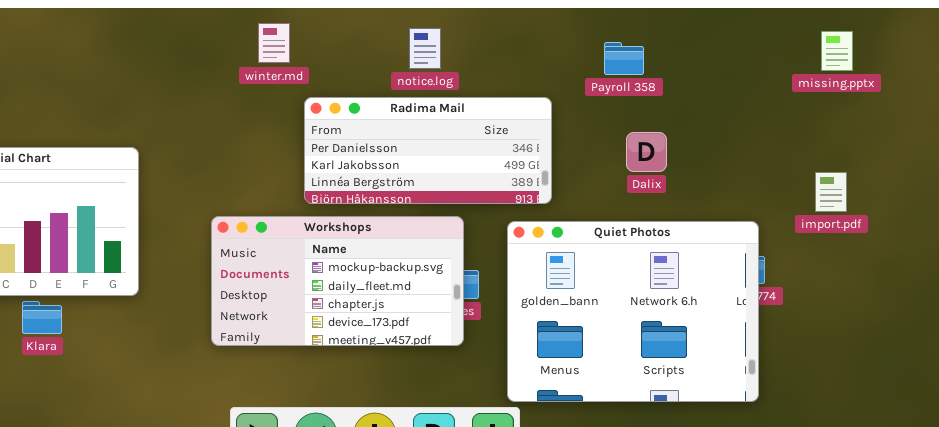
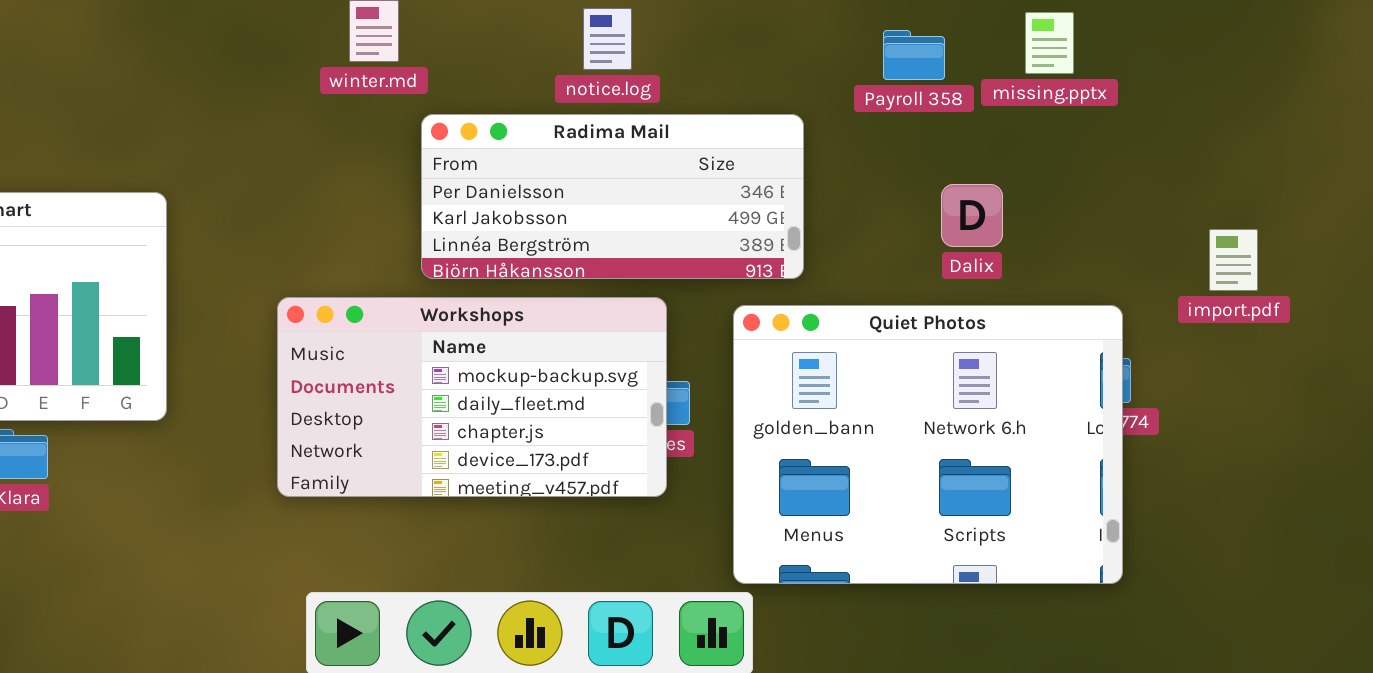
missing.pptx: [821,31,853,71] -> [1025,12,1074,74], moved
Dalix: [626,132,667,172] -> [941,184,1003,247], moved

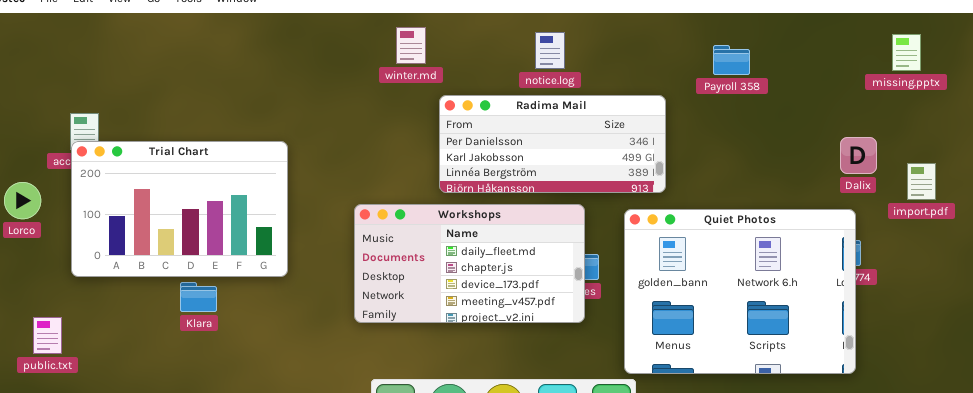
missing.pptx: [1025,12,1074,74] -> [892,34,921,71], moved
Dalix: [941,184,1003,247] -> [840,137,877,174], moved
Workshops: [277,297,667,497] -> [354,204,585,323], scrolled down 1 row

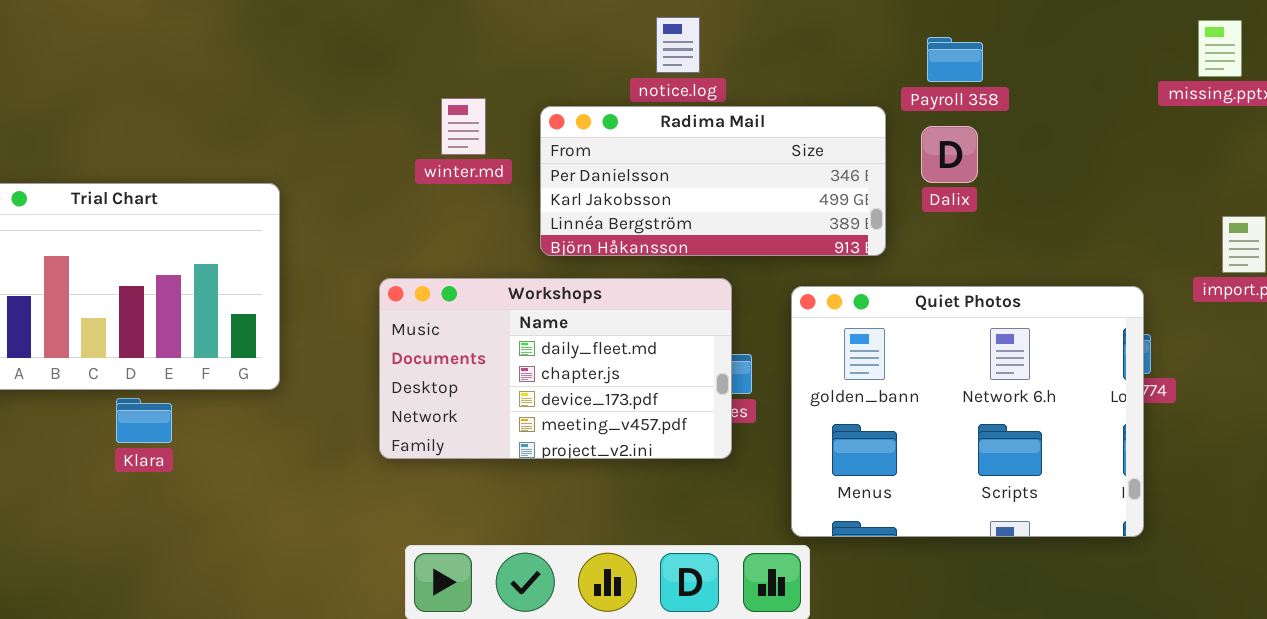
winter.md: [396,27,426,64] -> [441,98,486,155], moved
Radima Mail: [439,95,666,193] -> [540,106,886,256], moved
Dalix: [840,137,877,174] -> [921,126,978,183], moved

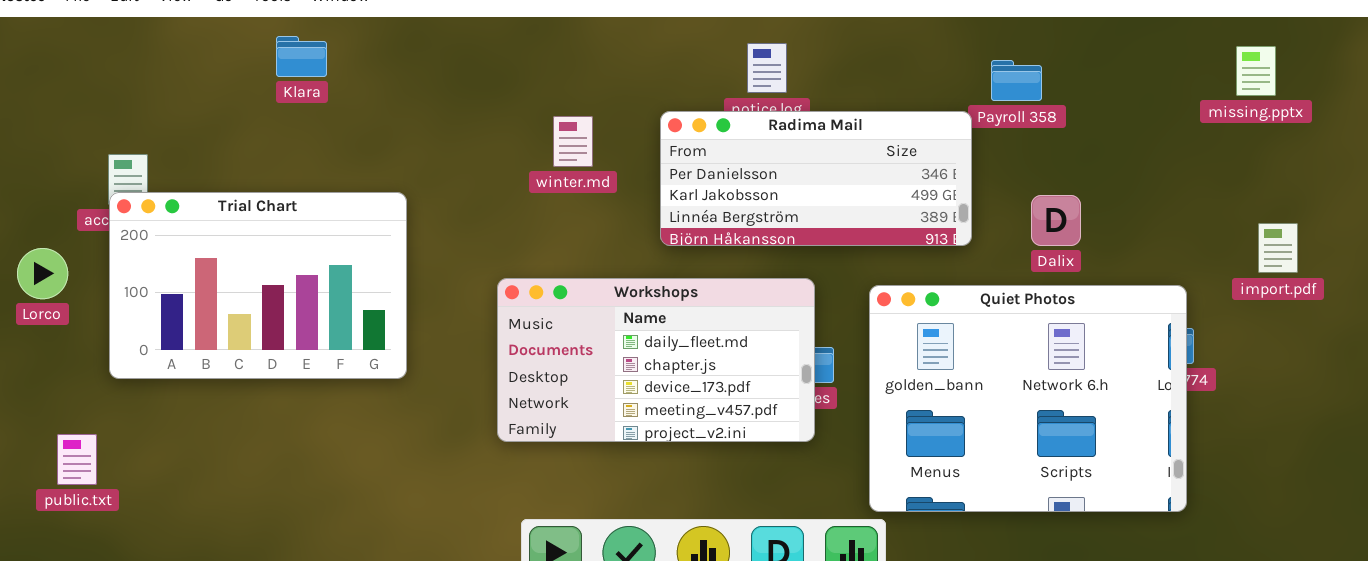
Radima Mail: [540,106,886,256] -> [660,111,972,246], moved
Dalix: [921,126,978,183] -> [1031,195,1081,246], moved
Klara: [116,398,172,443] -> [276,36,327,77], moved

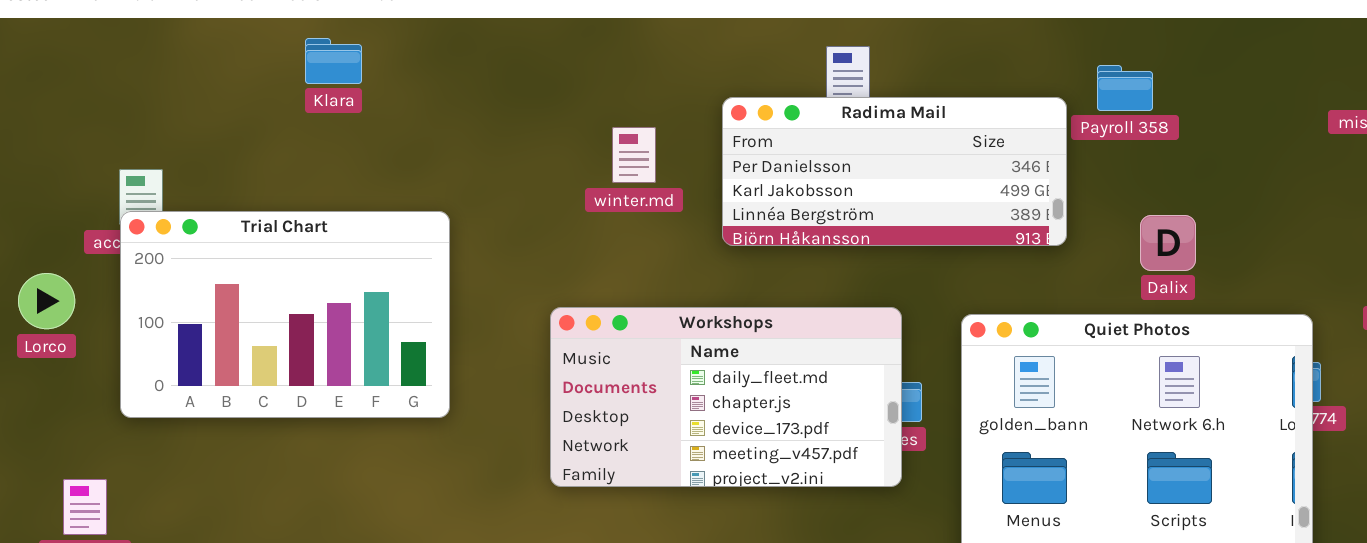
Radima Mail: [660,111,972,246] -> [722,97,1067,246], moved

